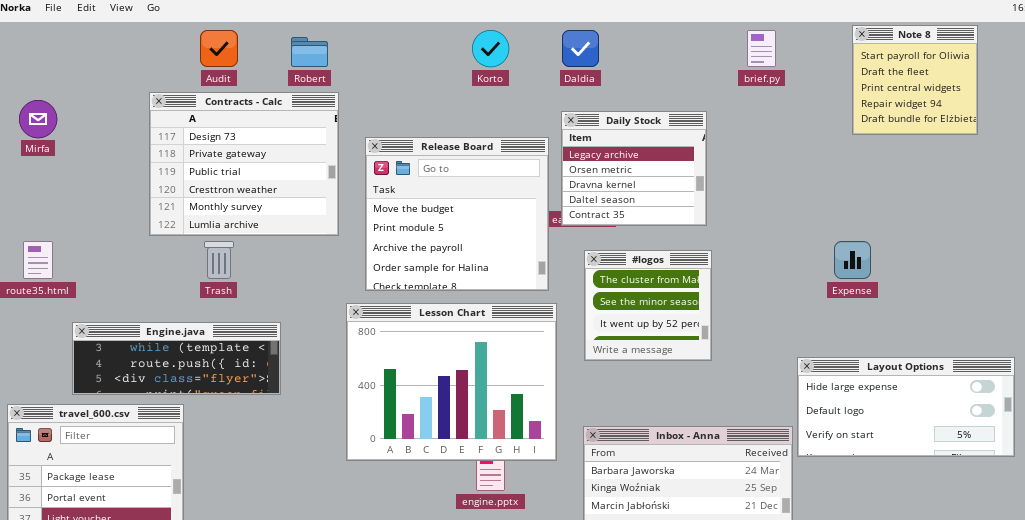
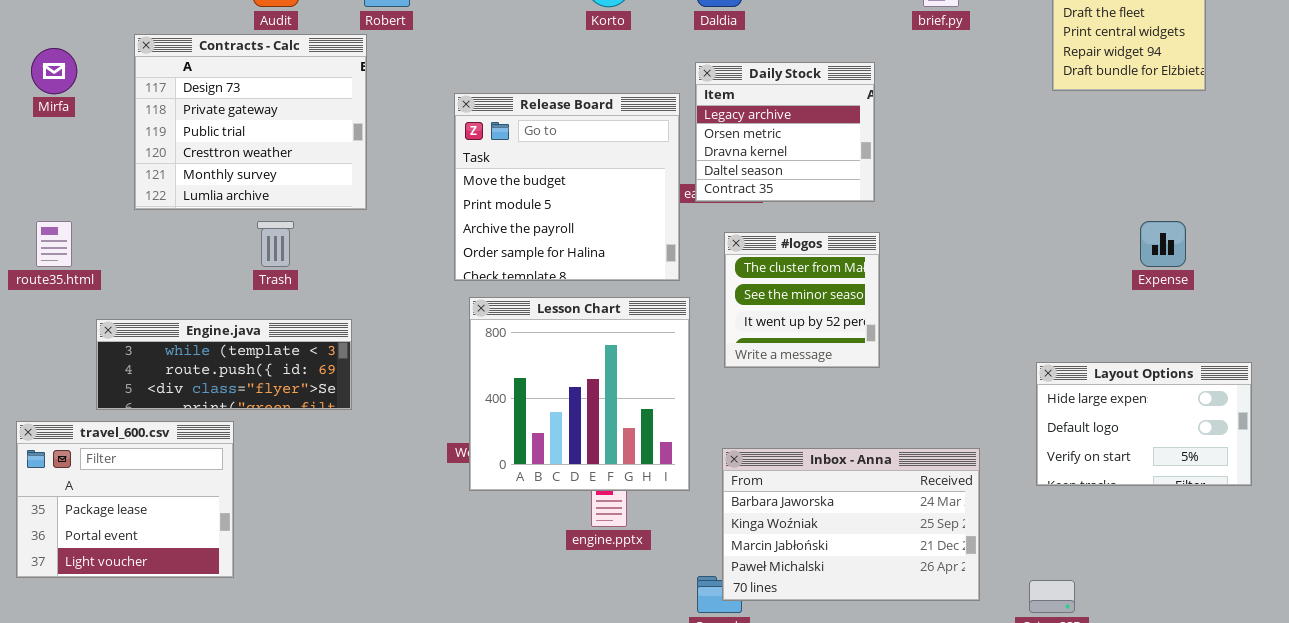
Contracts - Calc: [149,92,339,236] -> [134,34,367,210], moved
Expense: [834,241,871,279] -> [1140,221,1186,267], moved
Lesson Chart: [346,303,557,461] -> [469,297,690,491], resized
Layout Options: [797,357,1015,457] -> [1036,362,1252,486], resized

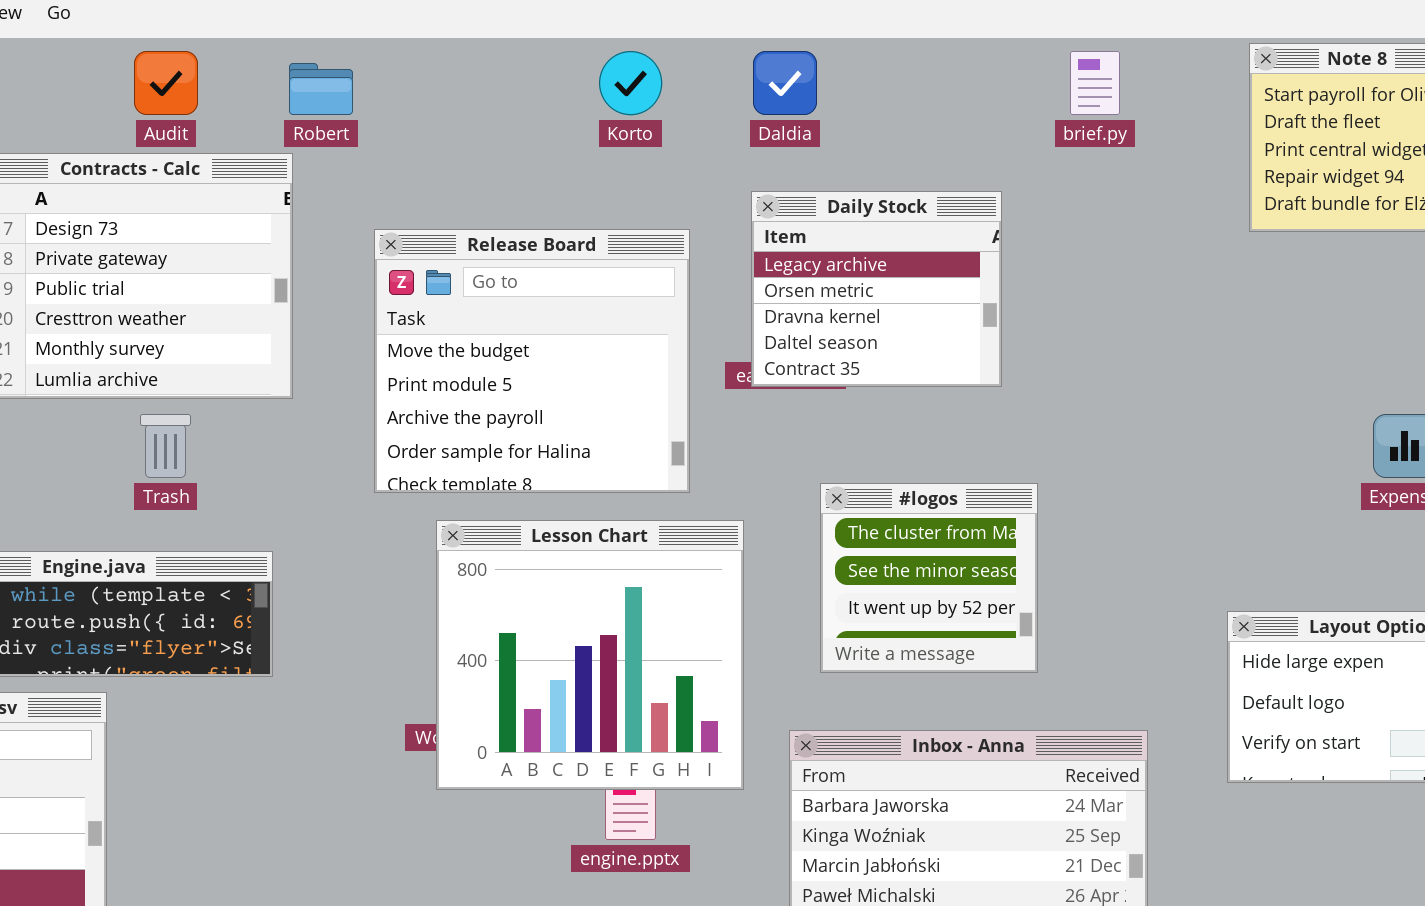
Release Board: [454,93,680,281] -> [374,229,690,493], moved
#logos: [724,232,880,368] -> [820,483,1038,673], moved

